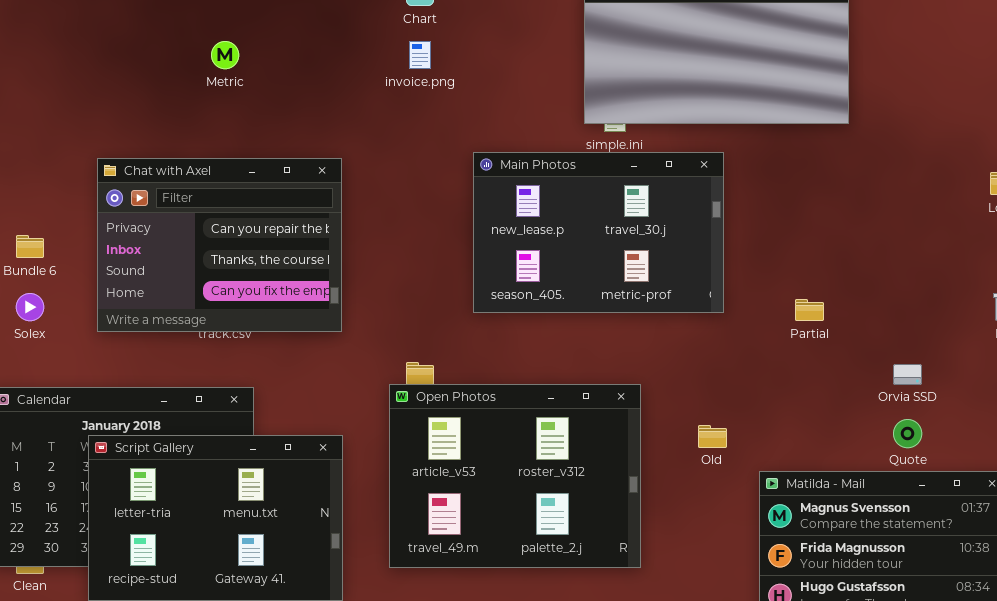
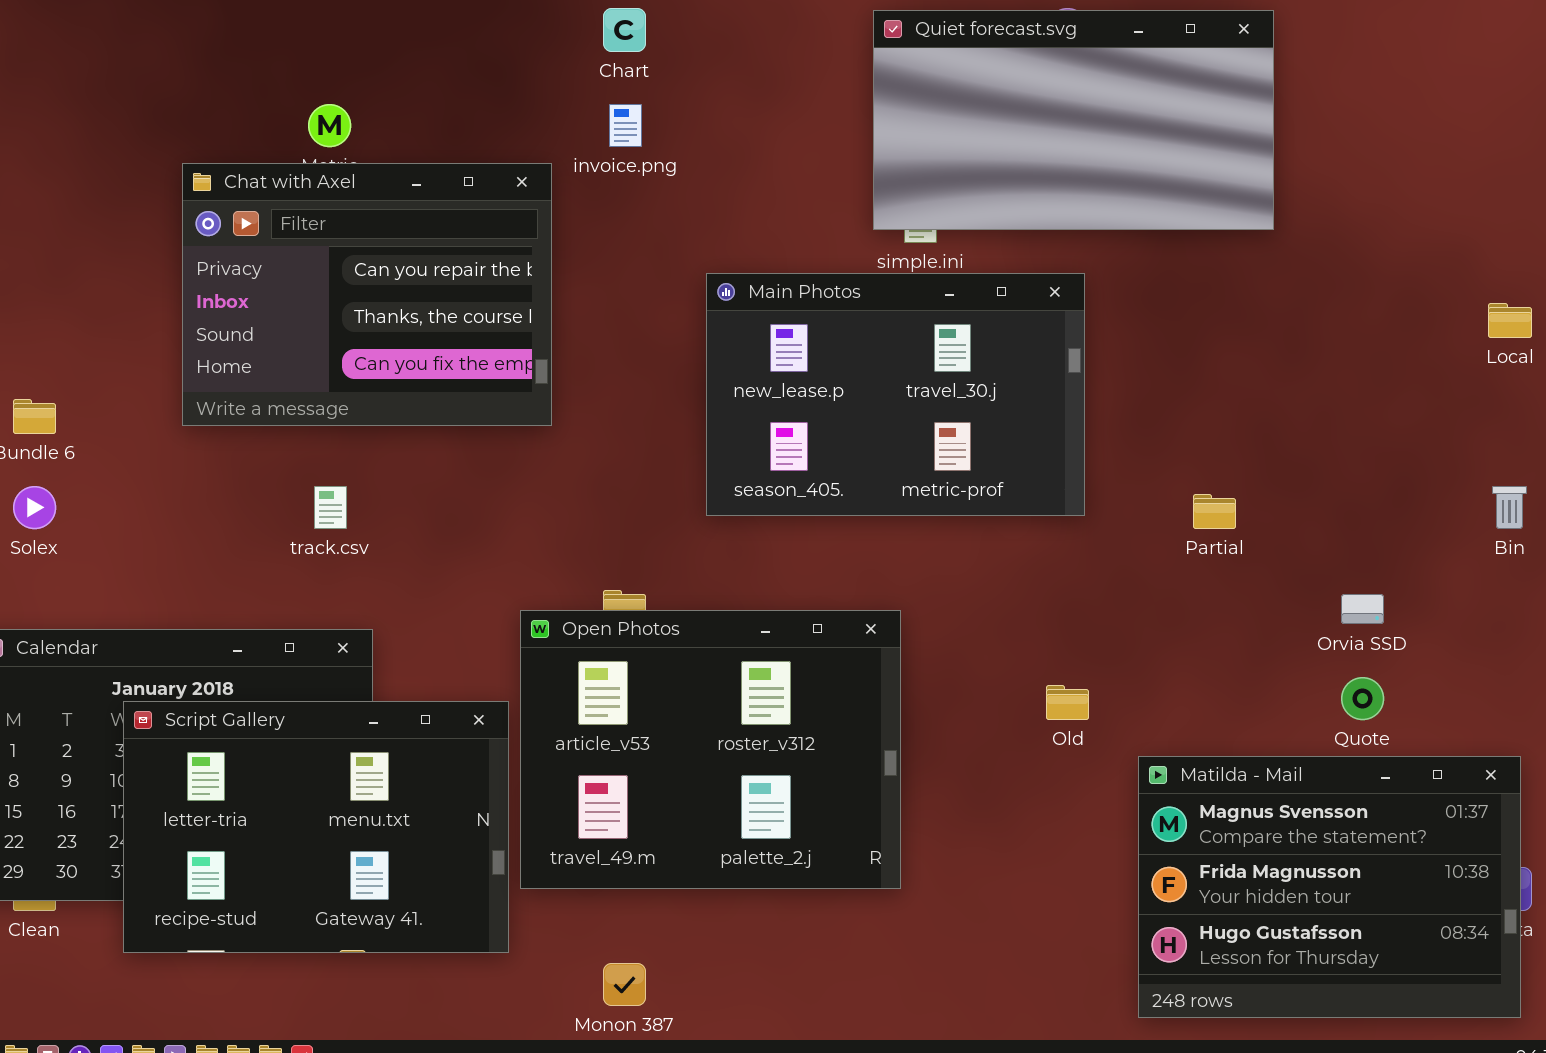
Chat with Axel: [97,158,342,332] -> [182,163,552,426], moved
Open Photos: [389,384,641,568] -> [520,610,901,889], moved

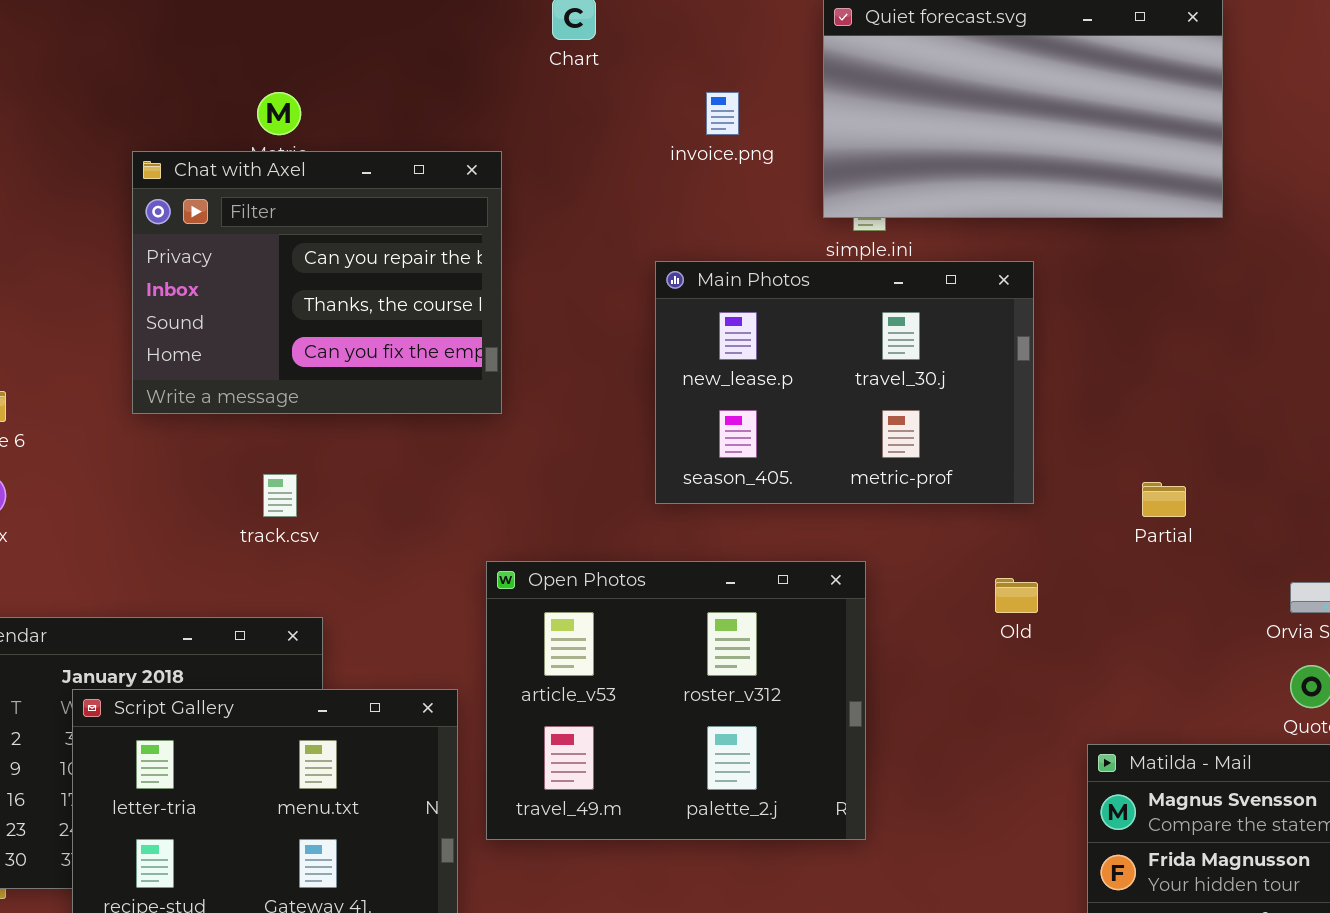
invoice.png: [609,104,642,147] -> [706,92,739,135], moved
Open Photos: [520,610,901,889] -> [486,561,866,840], moved
Old: [1046,685,1089,720] -> [995,578,1038,613], moved

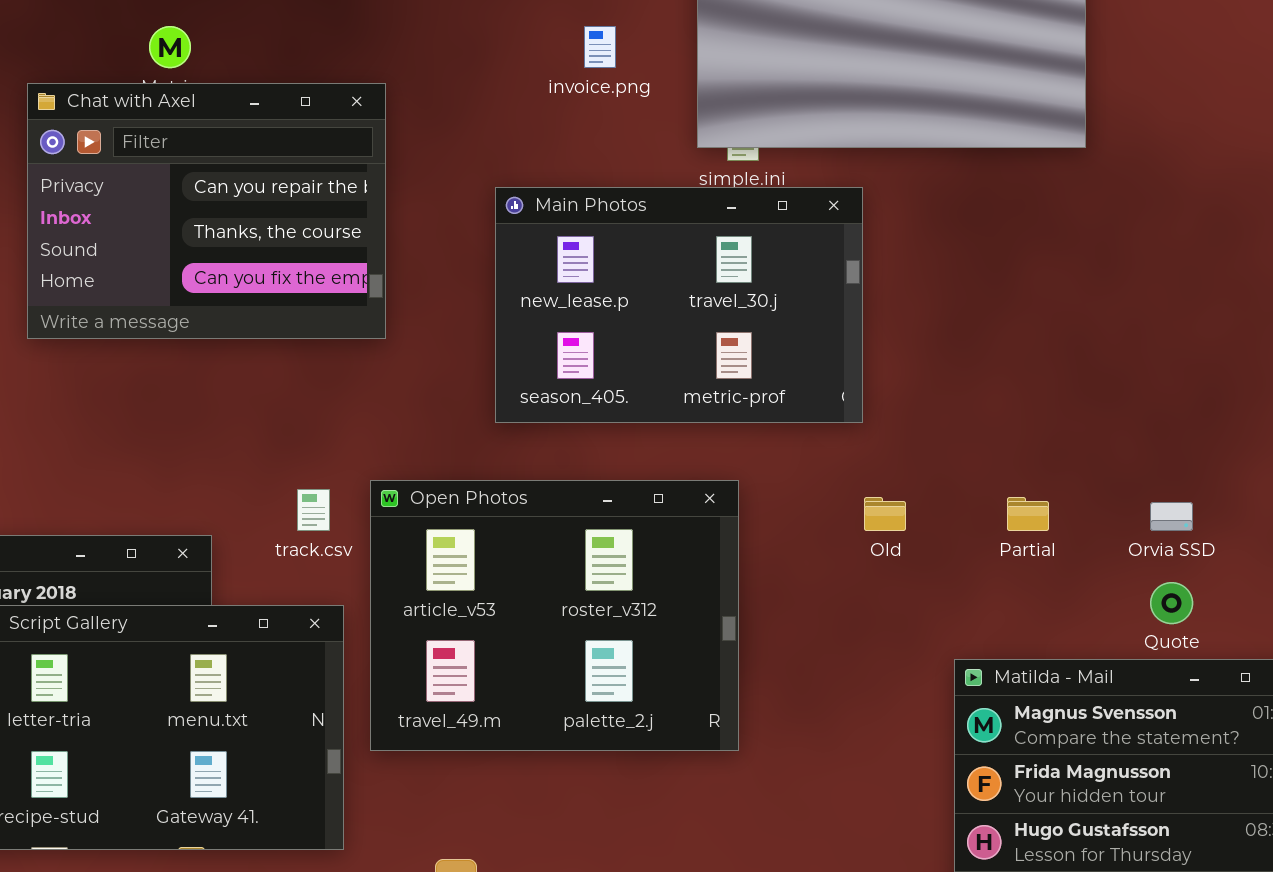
Main Photos: [655,261,1034,504] -> [495,187,863,423], moved
track.csv: [263,474,297,517] -> [297,489,330,531], moved
Partial: [1142,482,1186,517] -> [1007,497,1049,531], moved

